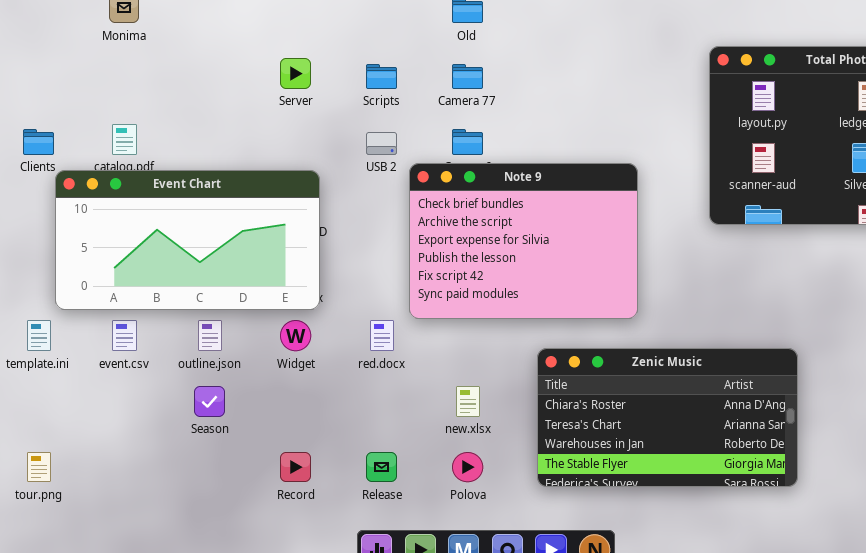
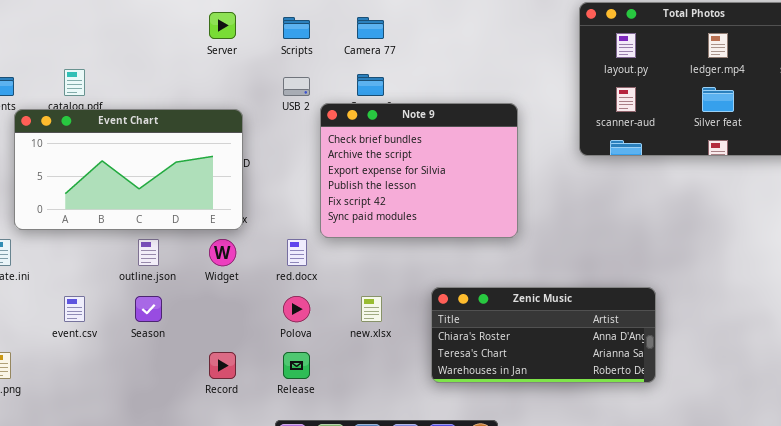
event.csv: [112,320,137,351] -> [64,296,85,322], moved
Zenic Music: [537,348,798,487] -> [431,287,656,383], resized
Polova: [452,452,483,482] -> [283,296,310,322], moved

